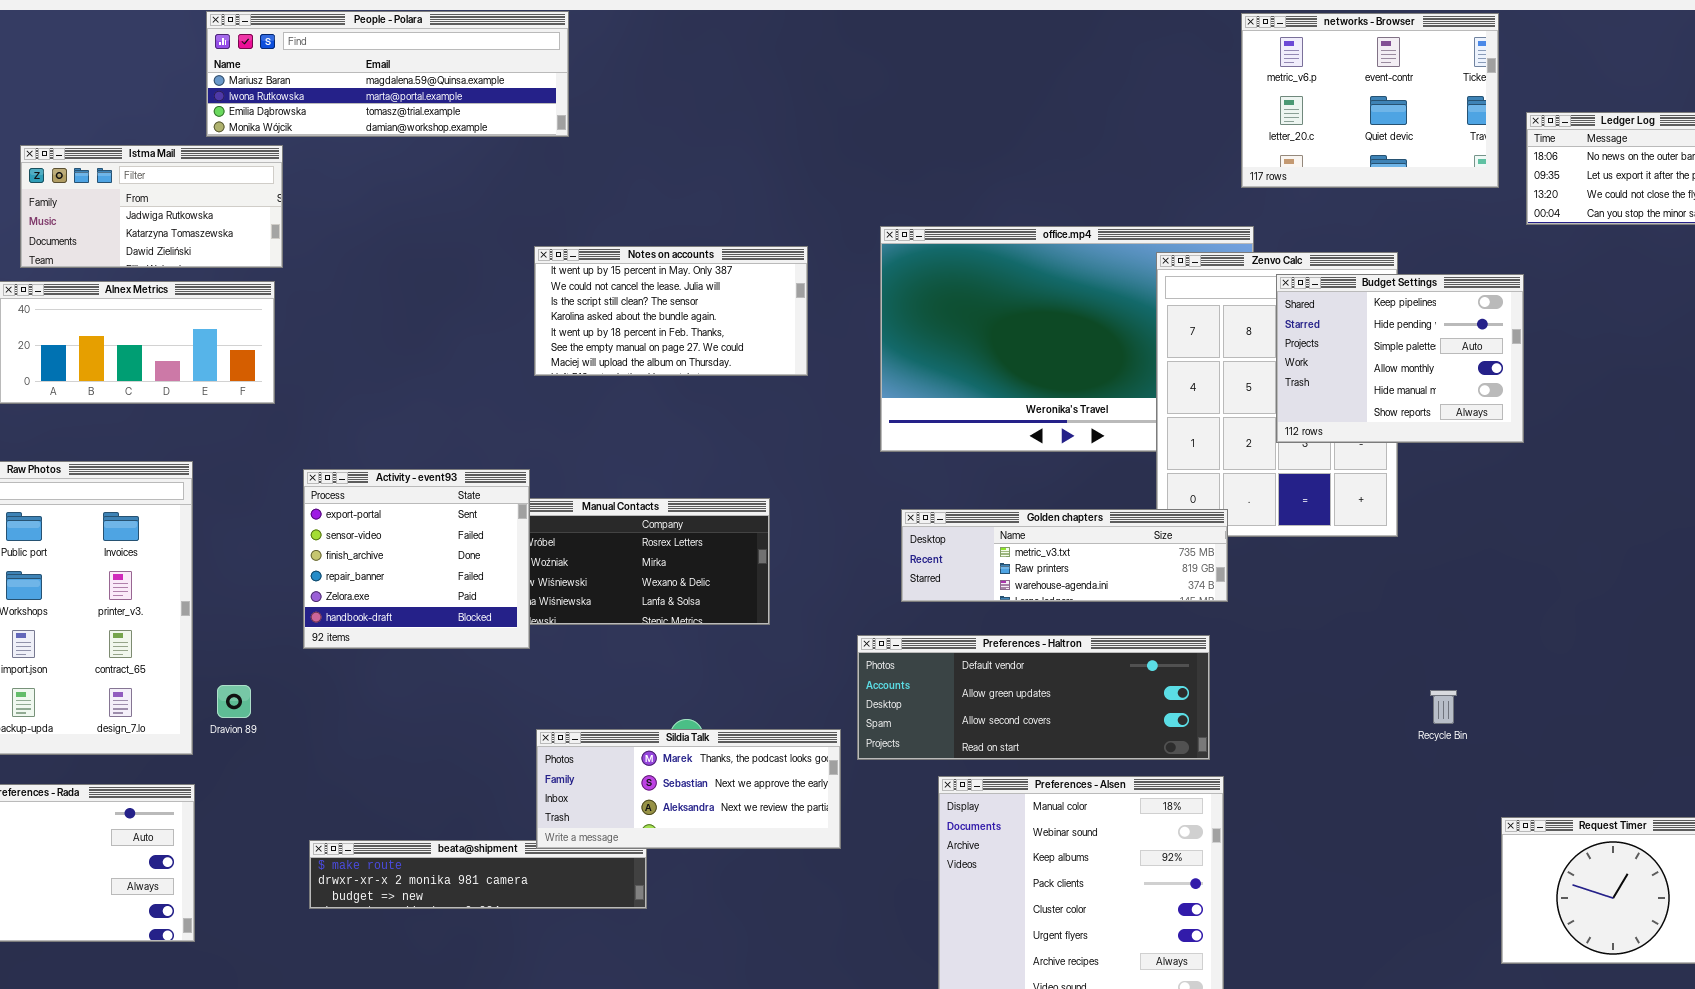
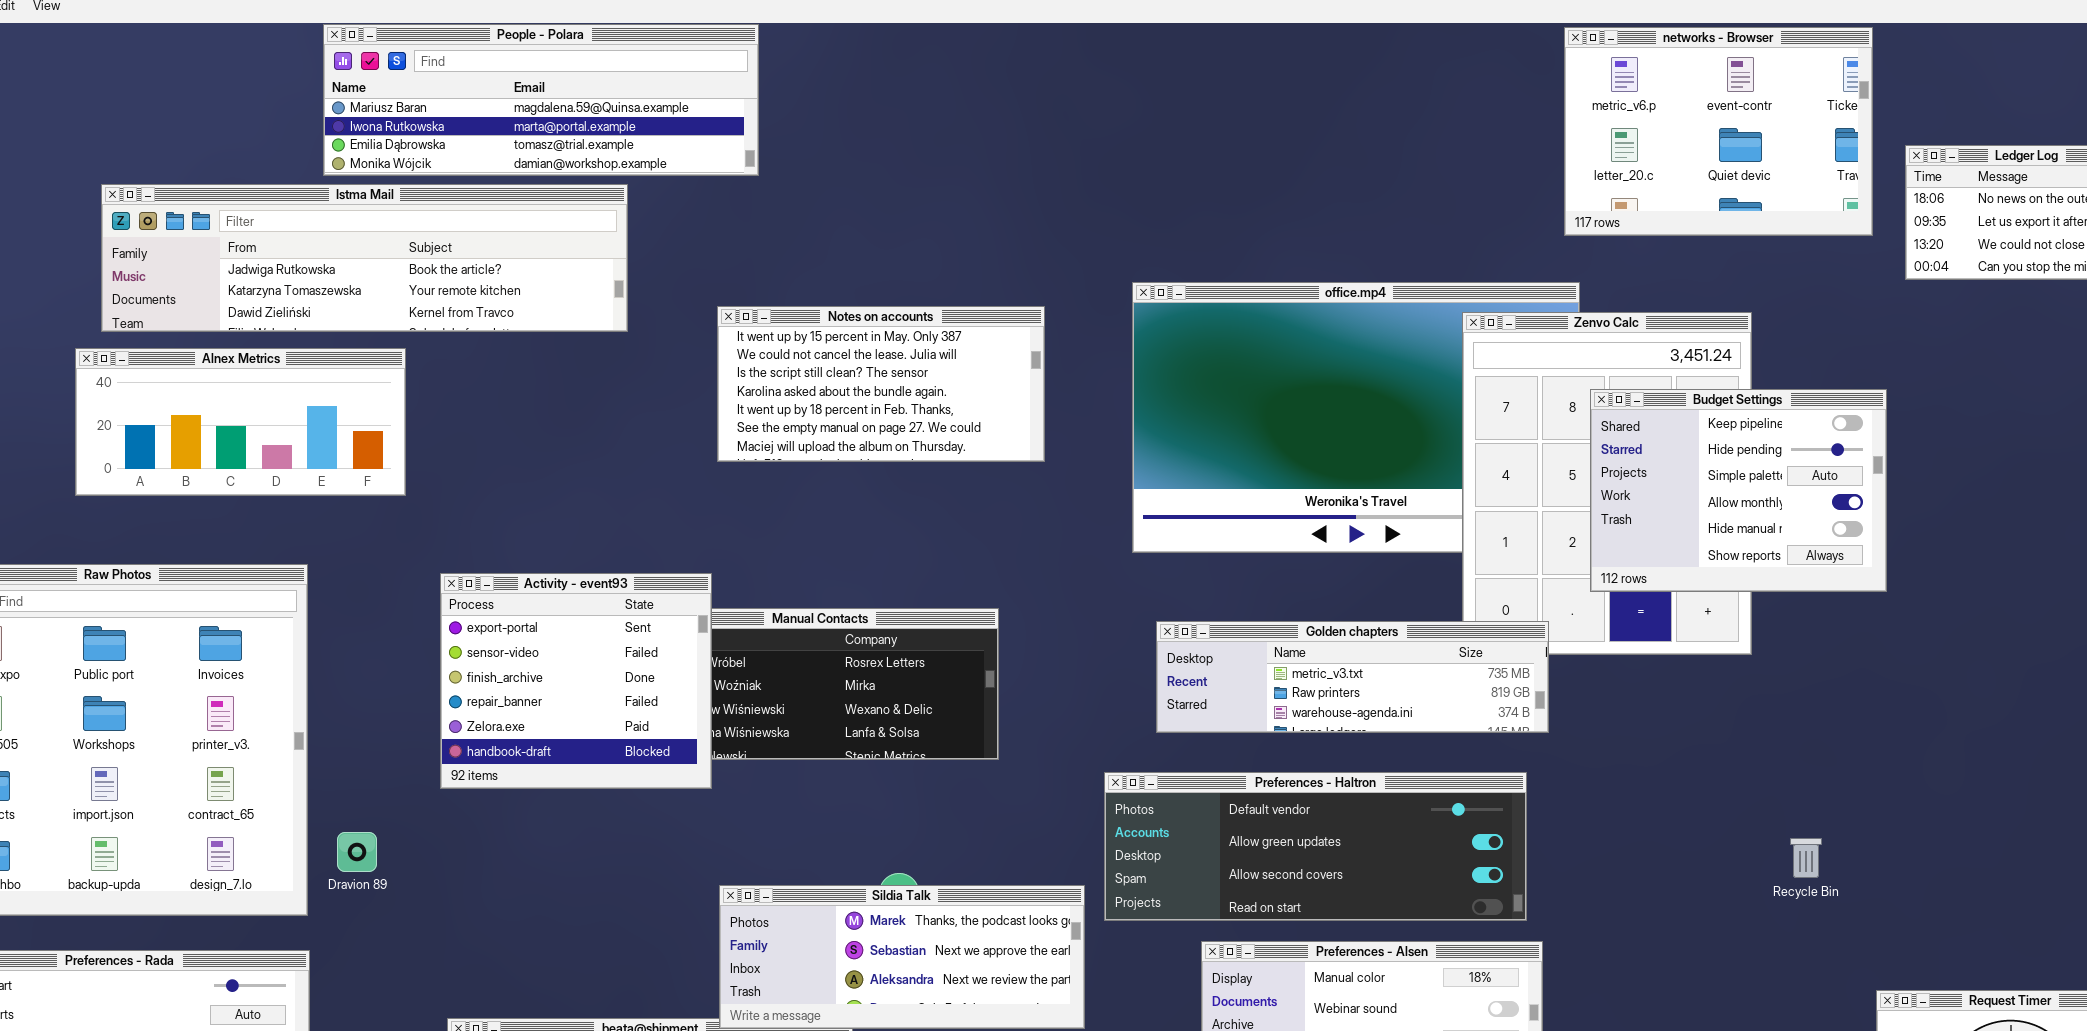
Istma Mail: [20,145,283,268] -> [101,184,628,332], resized
Budget Settings: [1276,274,1524,443] -> [1590,389,1887,592], moved

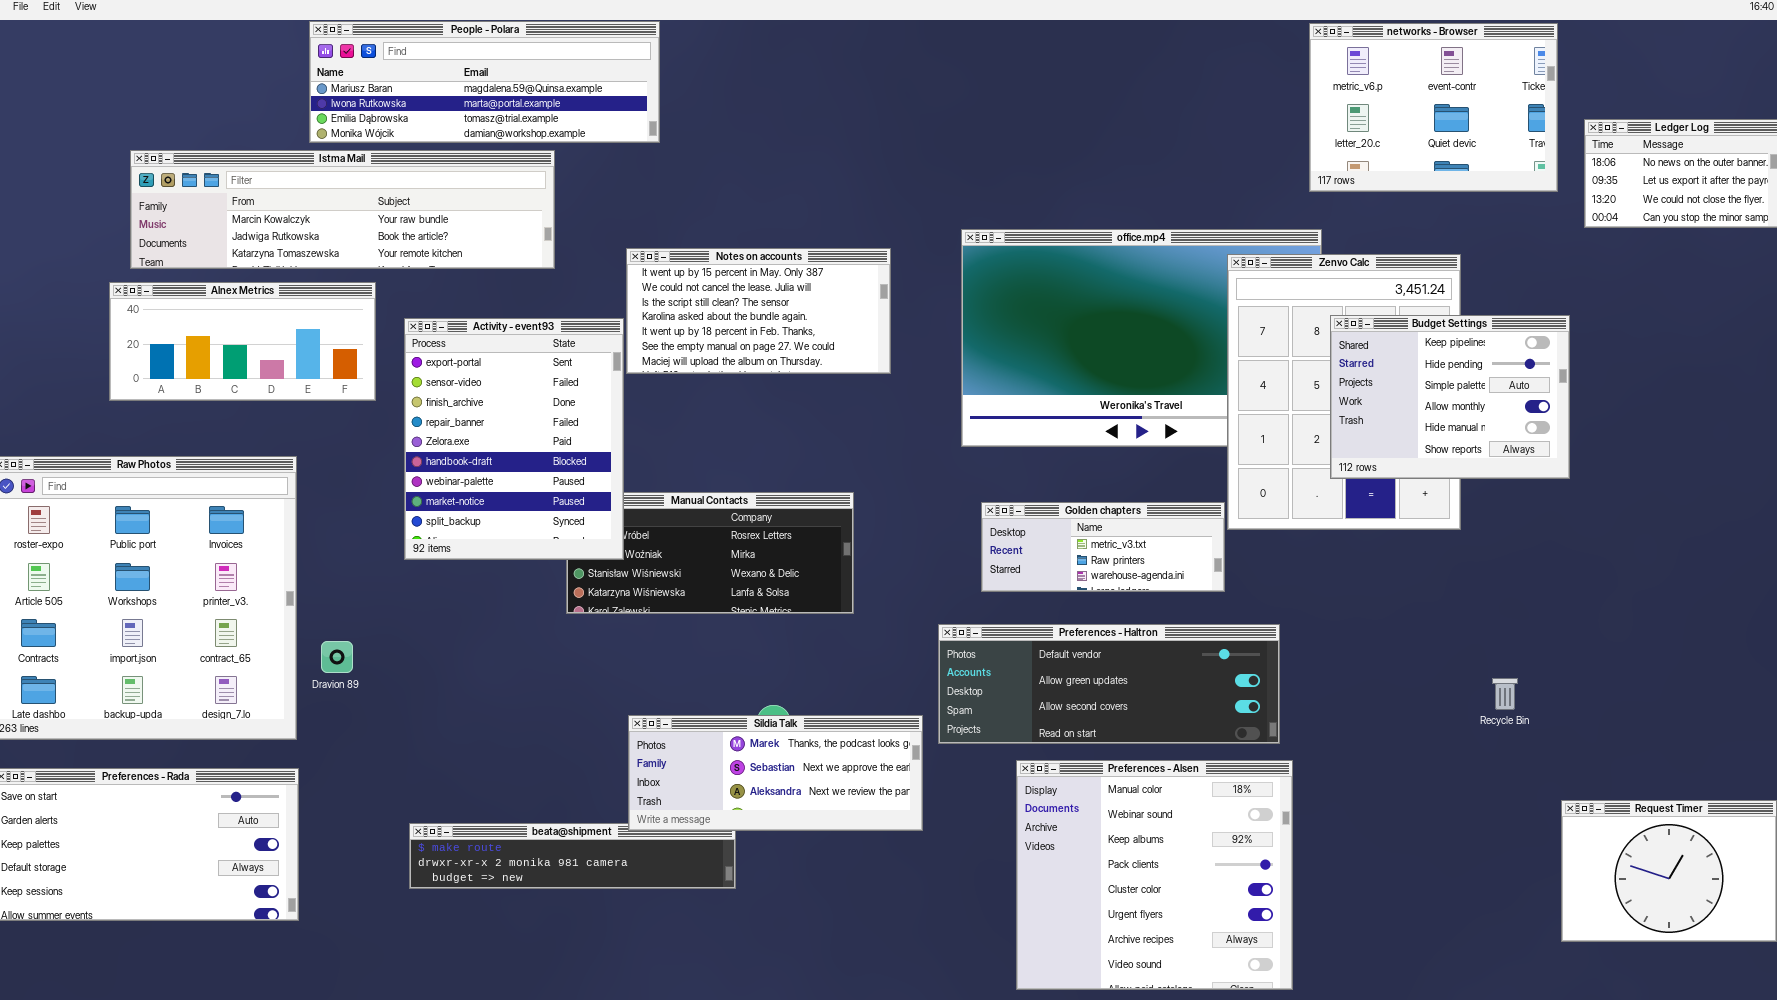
Istma Mail: [101,184,628,332] -> [130,150,555,269], scrolled up 1 row
Activity - event93: [440,573,712,789] -> [404,318,624,560], moved, resized
Golden chapters: [1156,621,1549,733] -> [981,502,1225,592], resized
Dravion 89: [337,832,377,872] -> [321,641,353,673], moved

